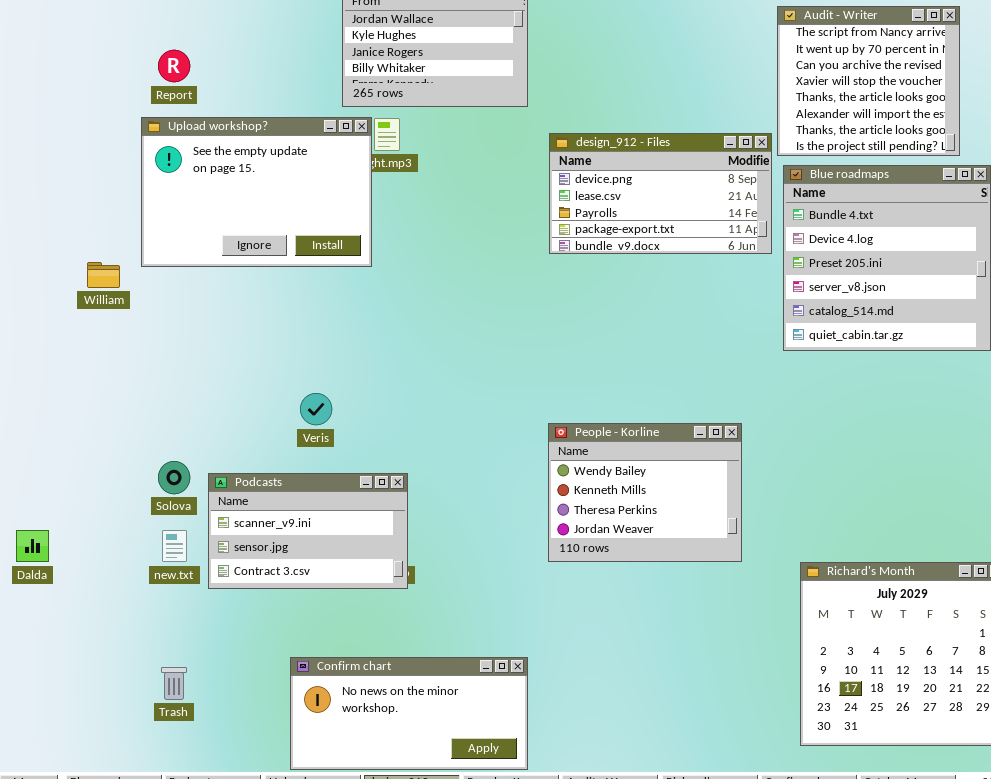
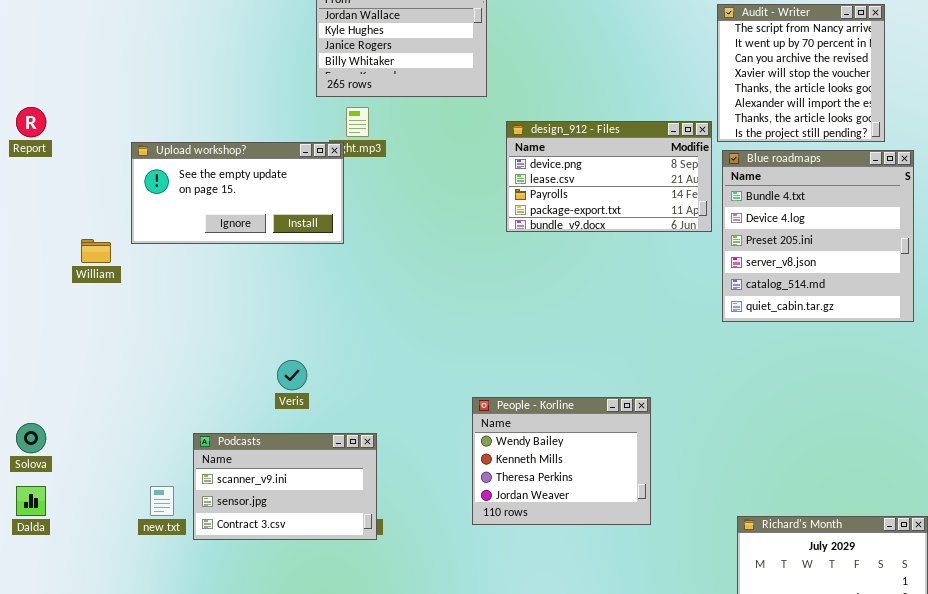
Report: [158,50,190,82] -> [16,107,46,137], moved
Upload workshop?: [141,117,372,267] -> [131,142,344,244], resized
People - Korline: [548,423,742,562] -> [472,397,651,525], moved
Solova: [158,461,190,494] -> [16,423,46,453], moved

